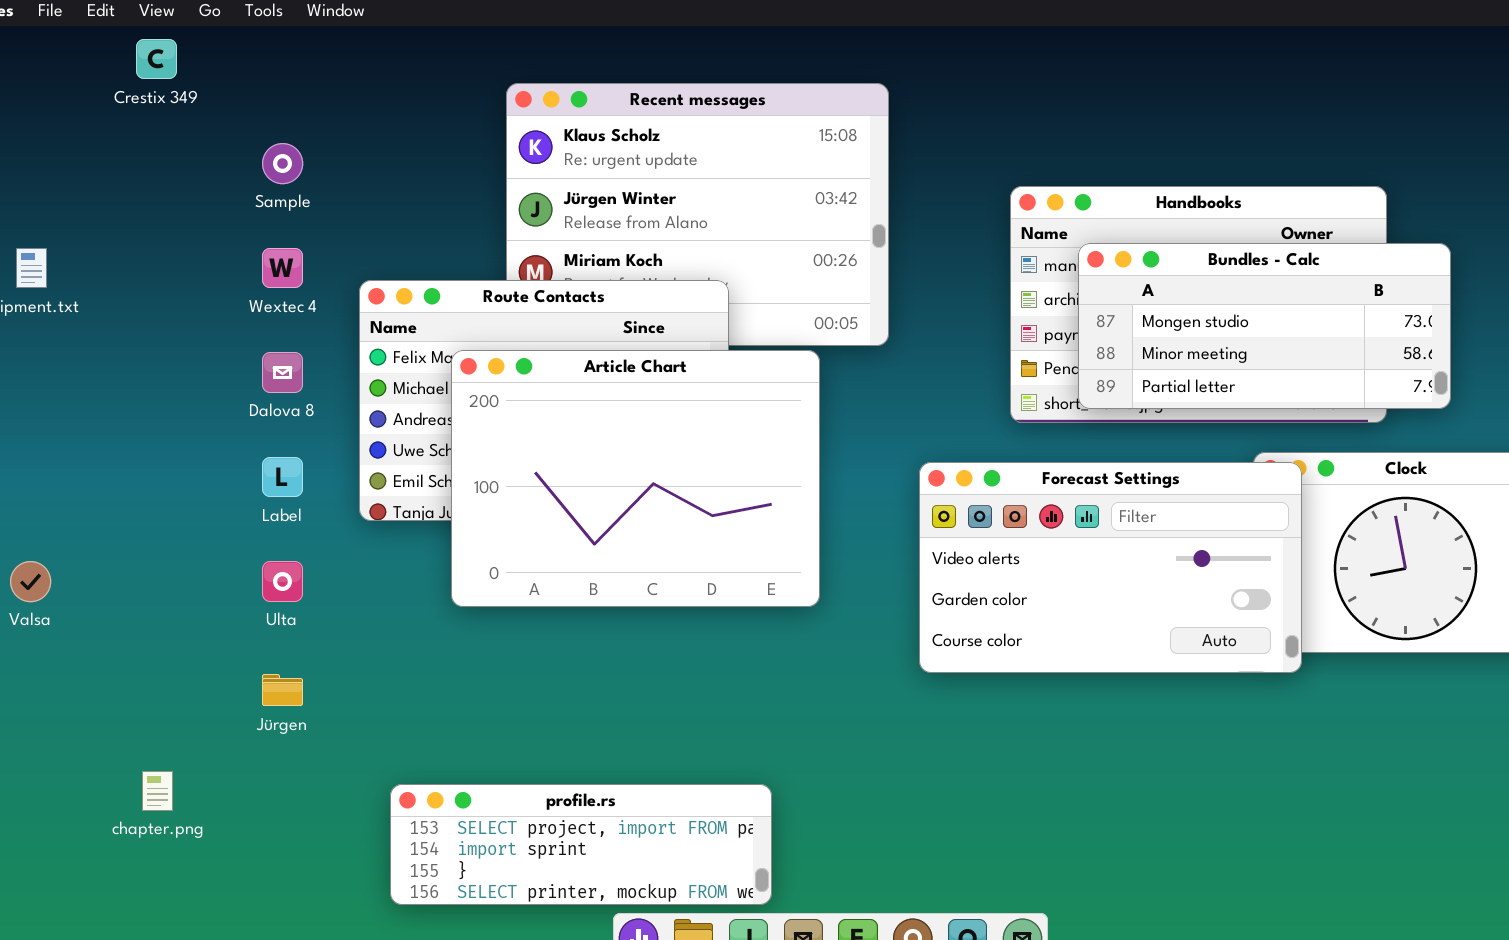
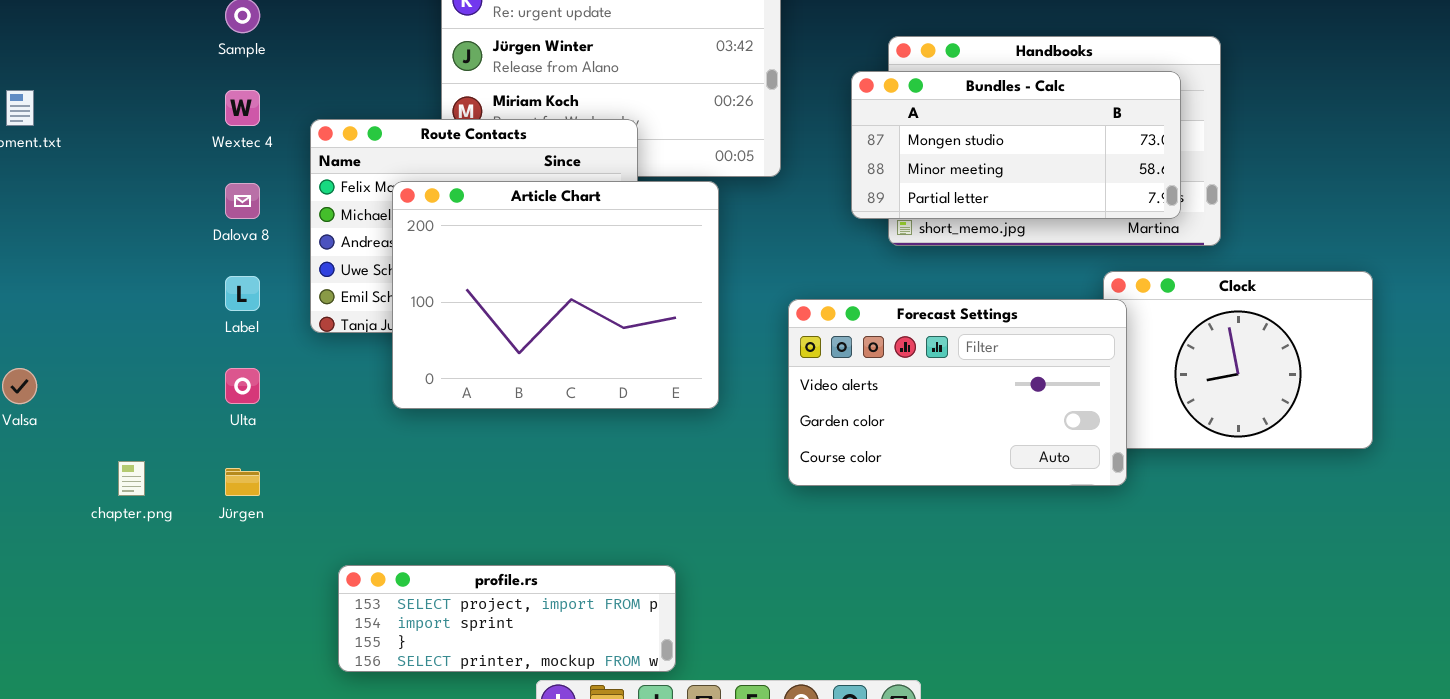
Bundles - Calc: [1078,243,1451,409] -> [851,71,1181,219], moved
Forecast Settings: [919,462,1302,673] -> [788,299,1127,486], moved
chapter.png: [142,771,173,811] -> [118,461,145,496], moved

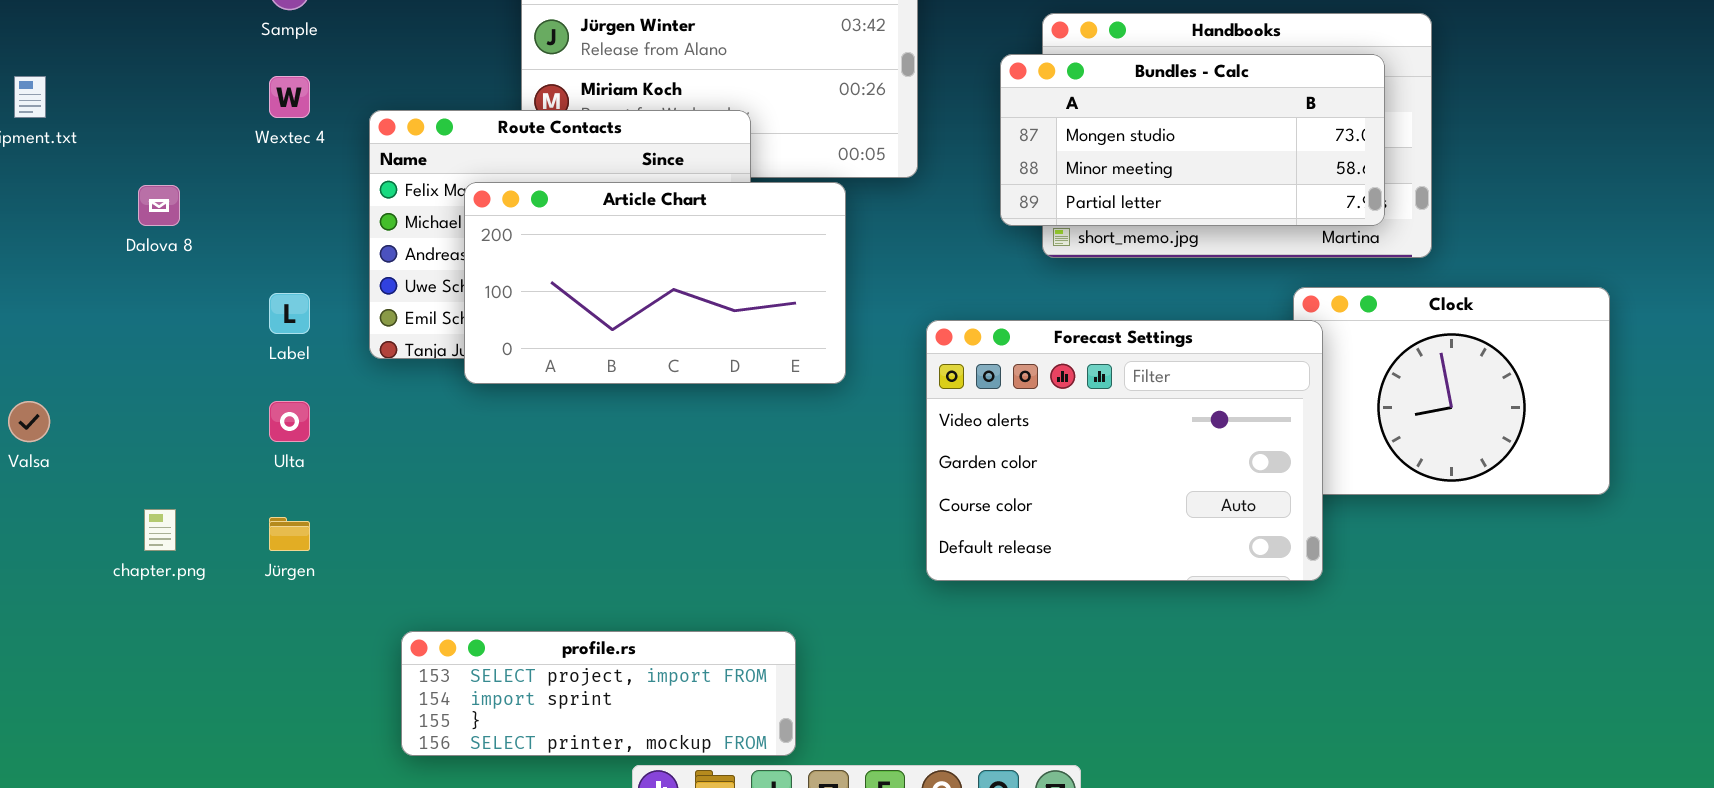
Article Chart: [392,181,719,409] -> [464,182,846,384], resized
Dalova 8: [225,183,260,219] -> [138,185,180,226], moved
Forecast Settings: [788,299,1127,486] -> [926,320,1323,581], resized

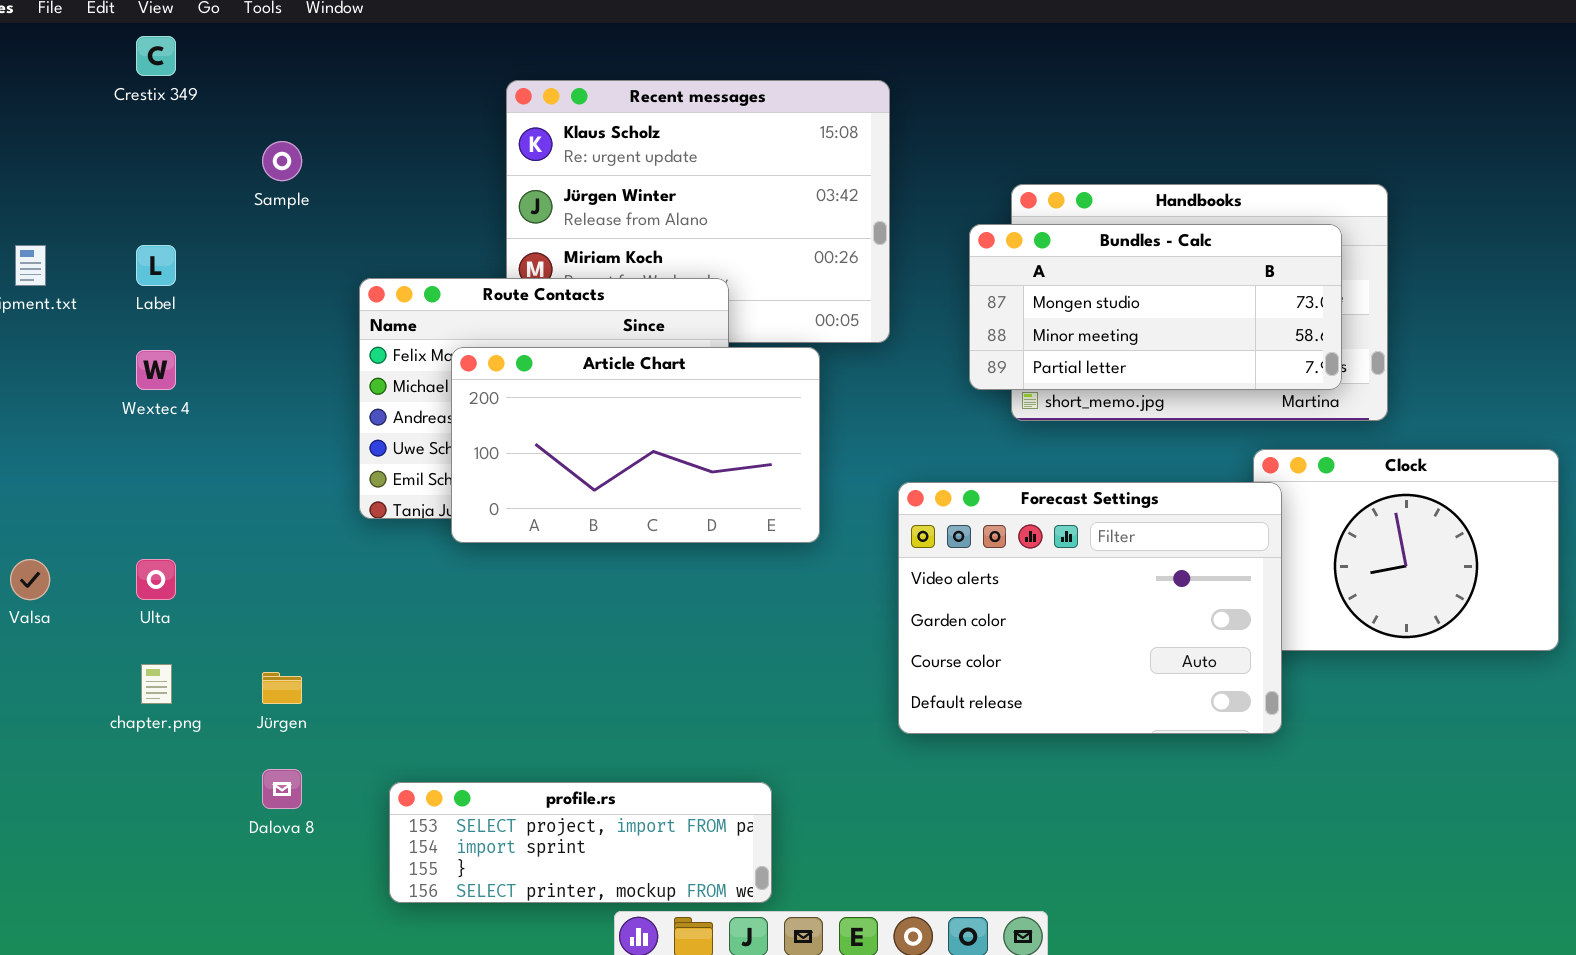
Wextec 4: [269,76,310,118] -> [136,350,176,390], moved
Dalova 8: [138,185,180,226] -> [262,769,302,809], moved
Label: [269,293,310,334] -> [136,245,176,286], moved
Ulta: [269,401,310,442] -> [136,559,176,600], moved

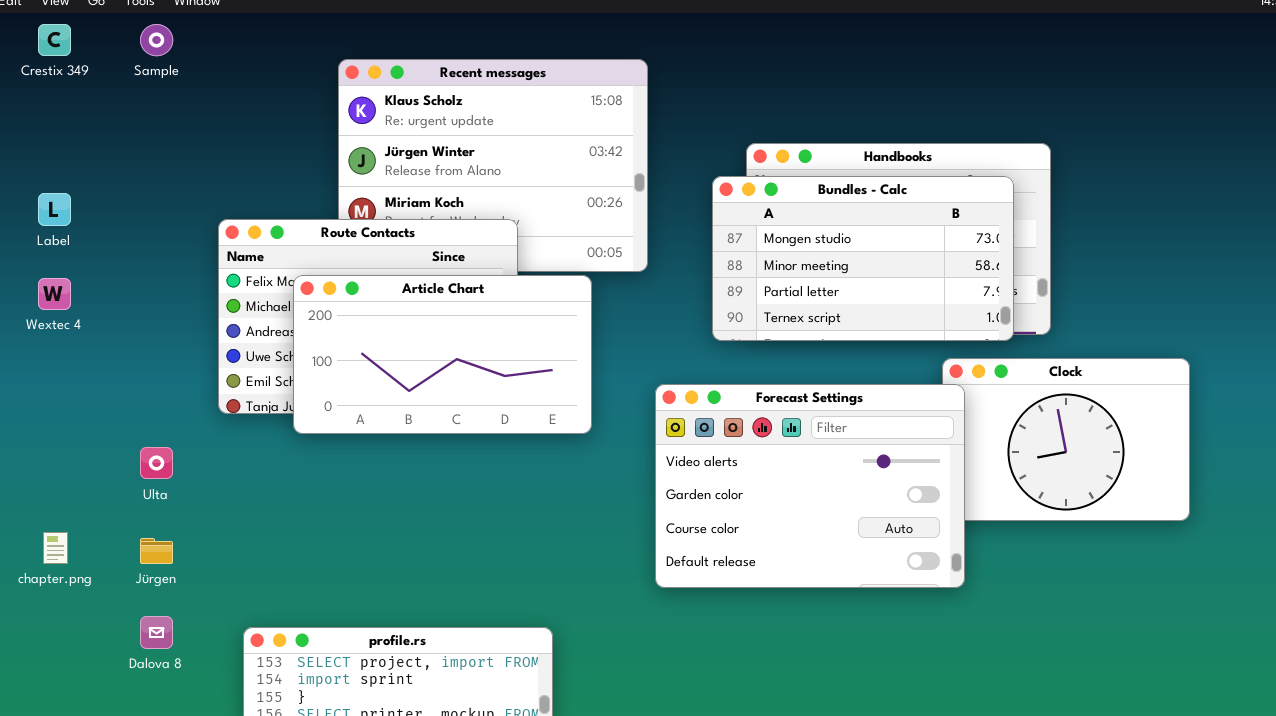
Sample: [262,141,302,181] -> [140,24,173,56], moved
Bundles - Calc: [969,224,1342,390] -> [712,176,1014,341], resized
Ulta: [136,559,176,600] -> [140,447,173,479], moved

